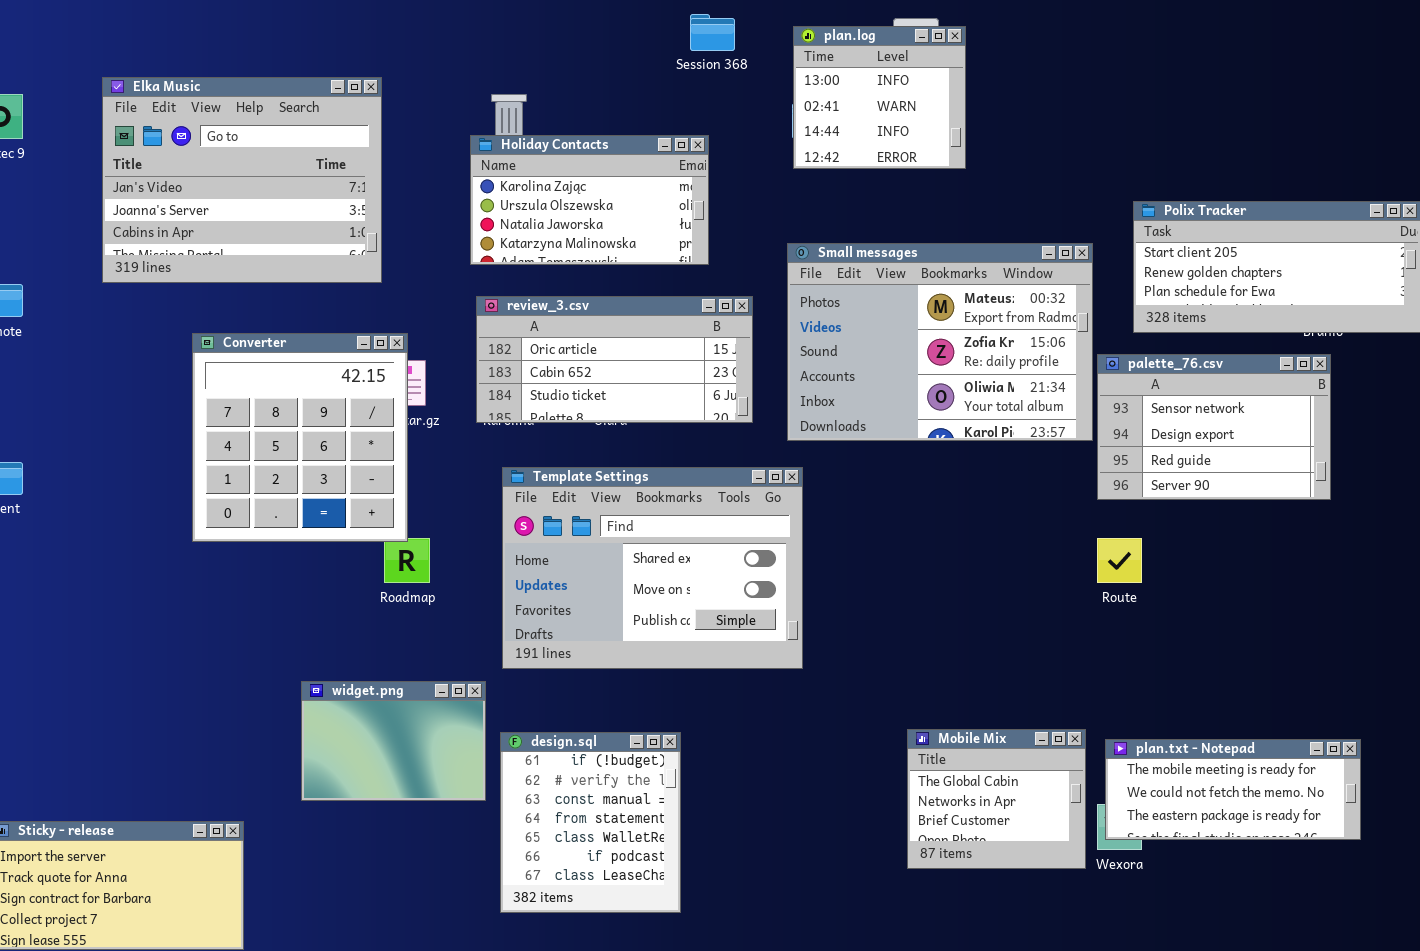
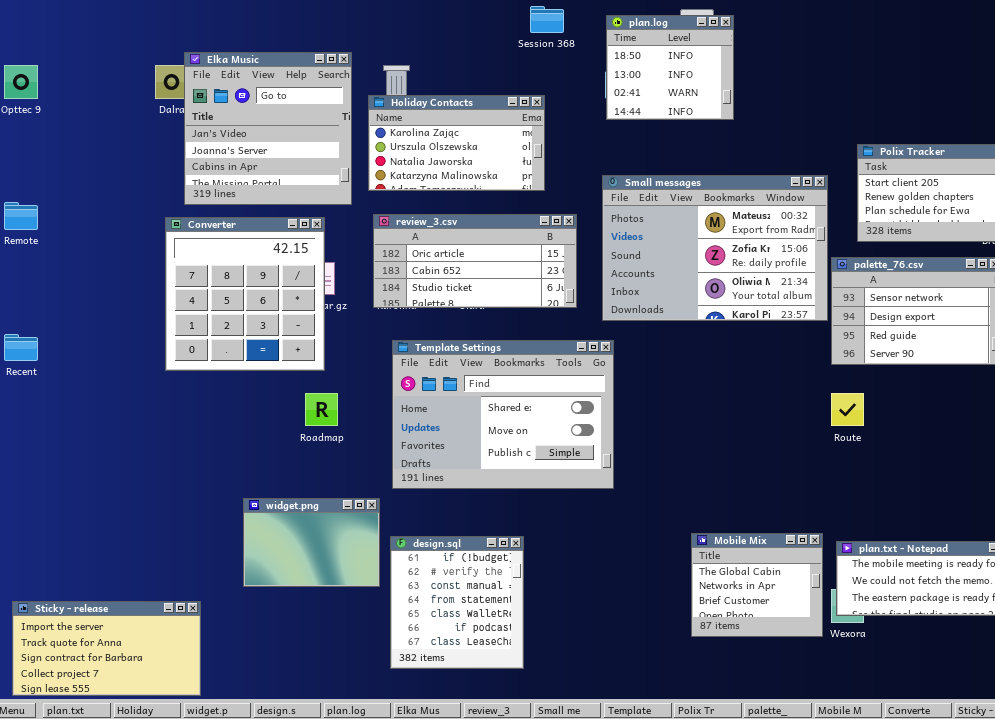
plan.log: [793,26,966,169] -> [606,15,734,120], scrolled up 1 row
Elka Music: [102,77,382,283] -> [184,52,352,205], moved, resized
Converter: [192,333,408,542] -> [165,217,325,371], moved

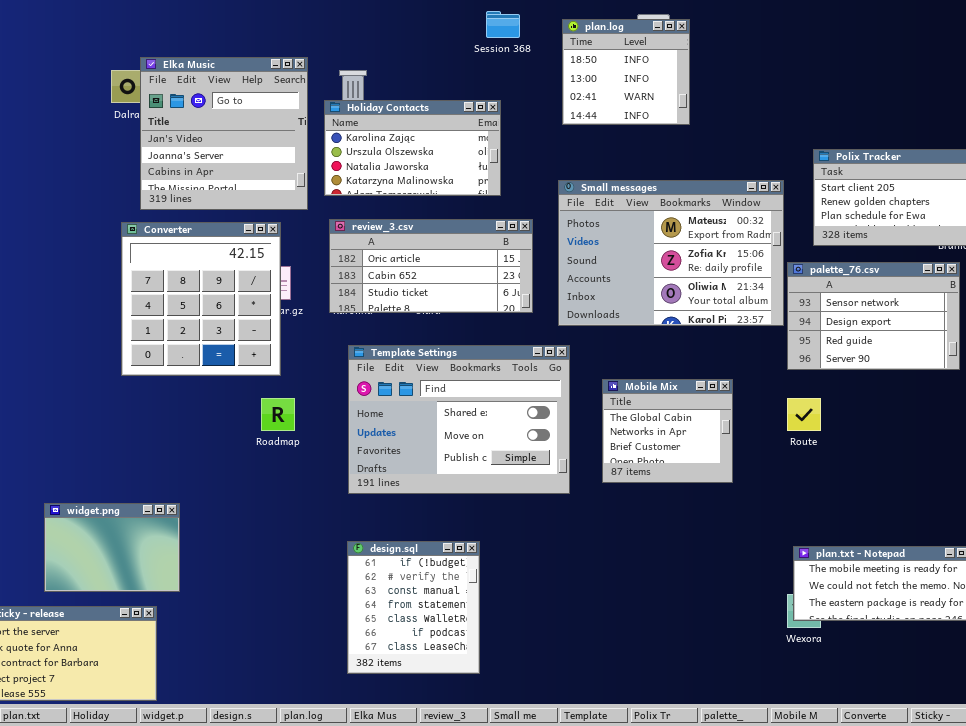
widget.png: [243,498,380,587] -> [44,503,180,592], moved
Mobile Mix: [691,533,823,637] -> [602,379,733,483], moved

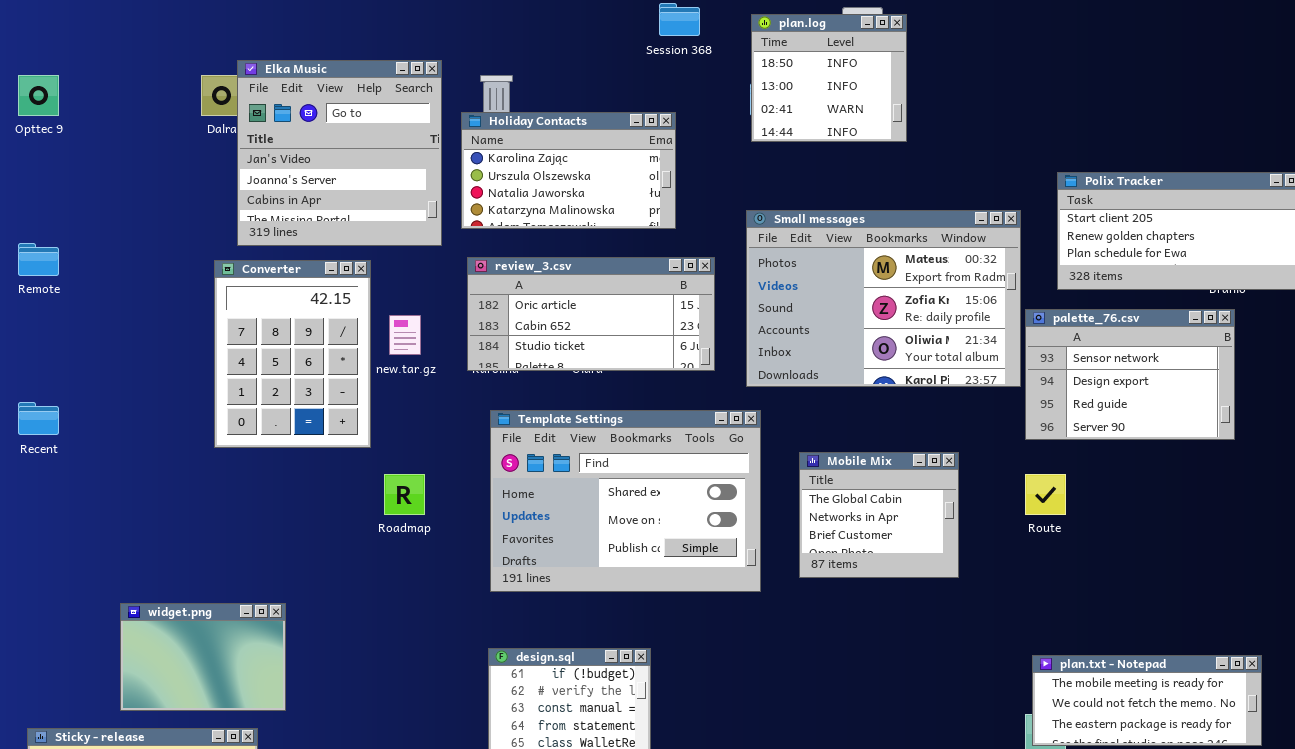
Converter: [121,222,281,376] -> [214,260,371,448], resized

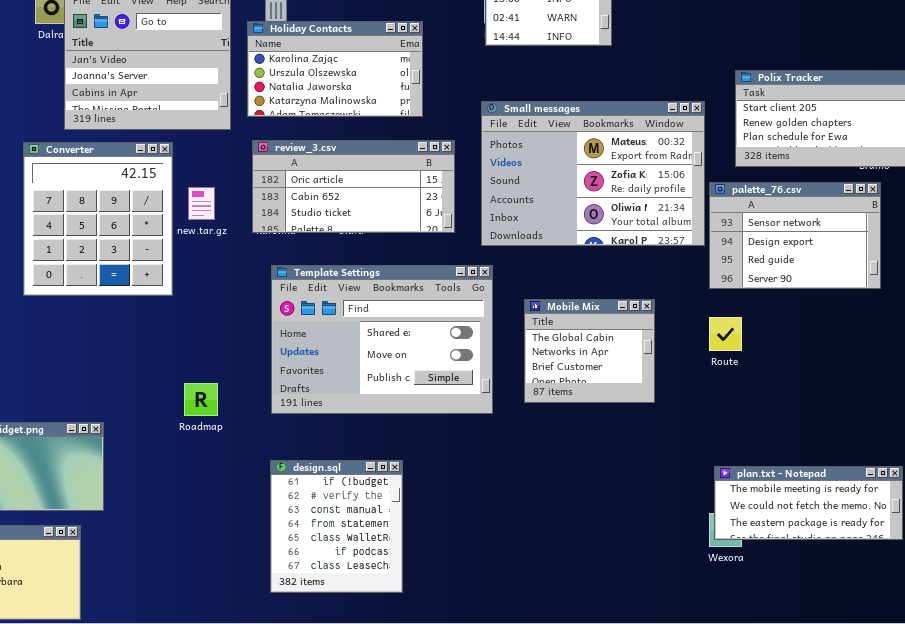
Converter: [214,260,371,448] -> [23,142,173,296], resized
Roadmap: [384,474,425,515] -> [184,383,218,416], moved

